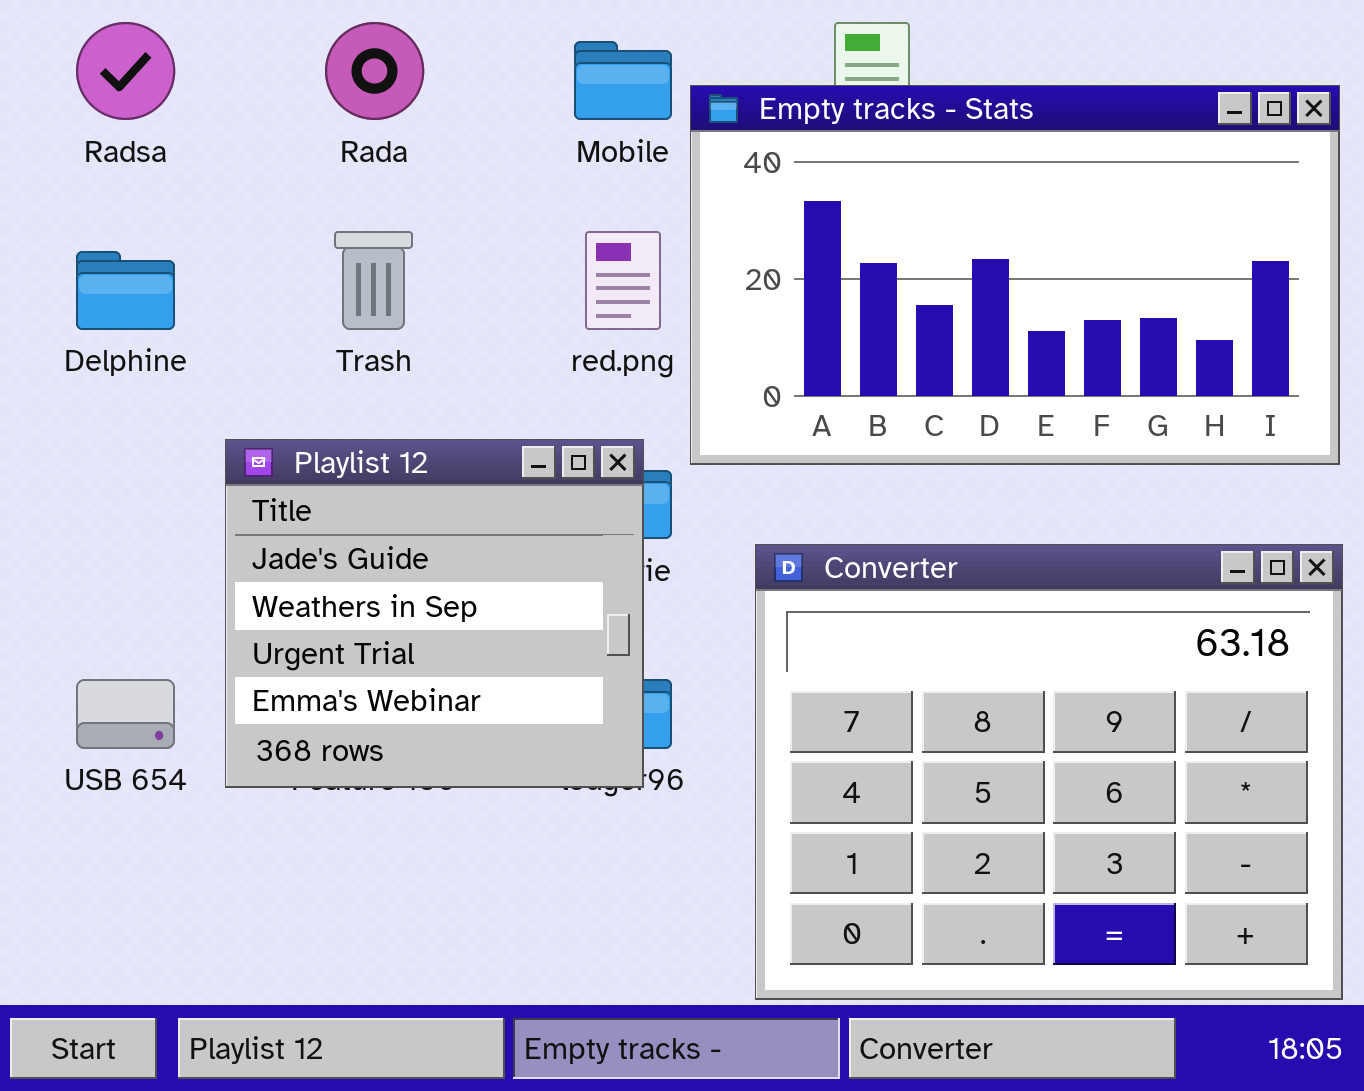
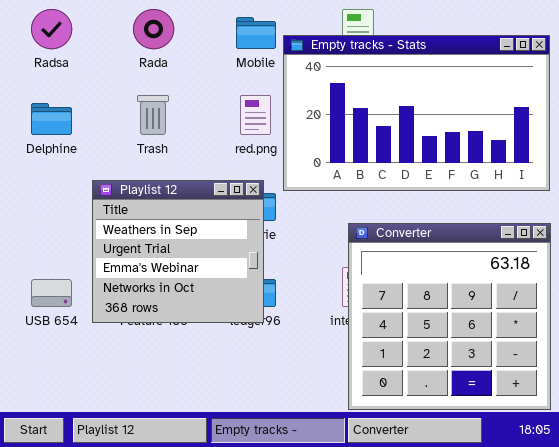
Playlist 12: [225,439,644,788] -> [92,180,264,323], scrolled down 1 row
Converter: [755,544,1343,1000] -> [348,223,551,410], resized

